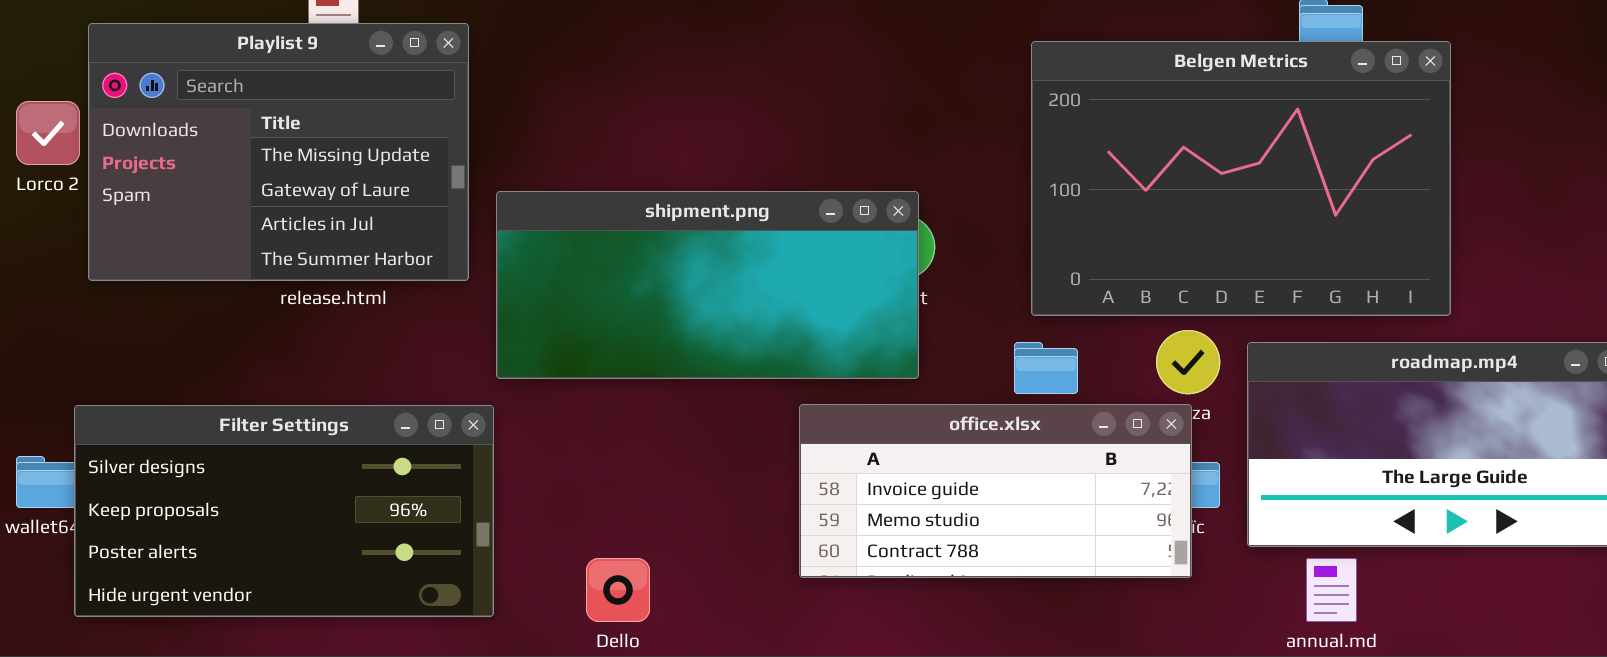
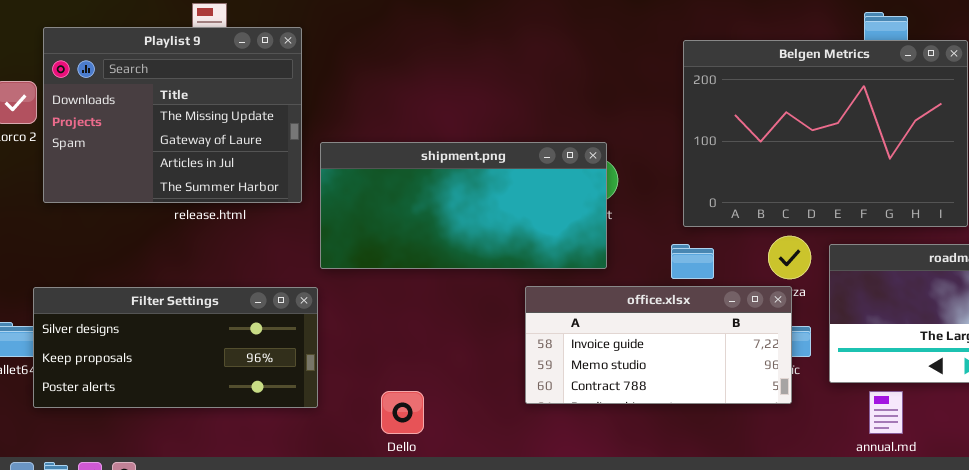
Filter Settings: [74,405,494,617] -> [33,287,318,408], resized

